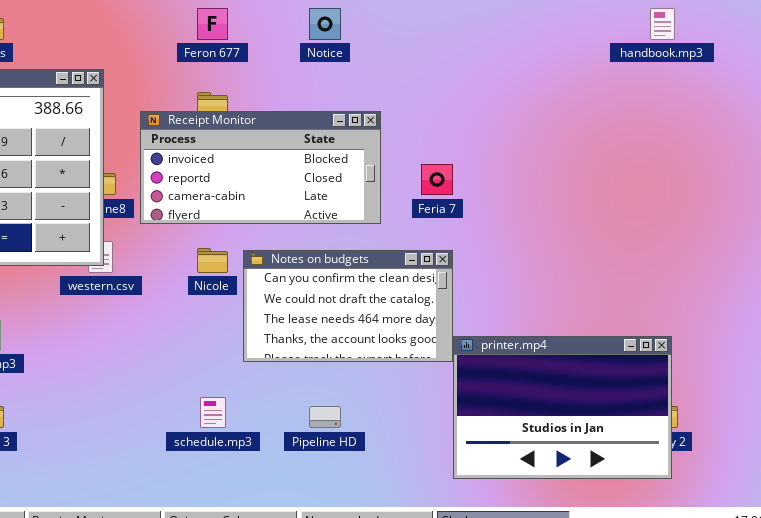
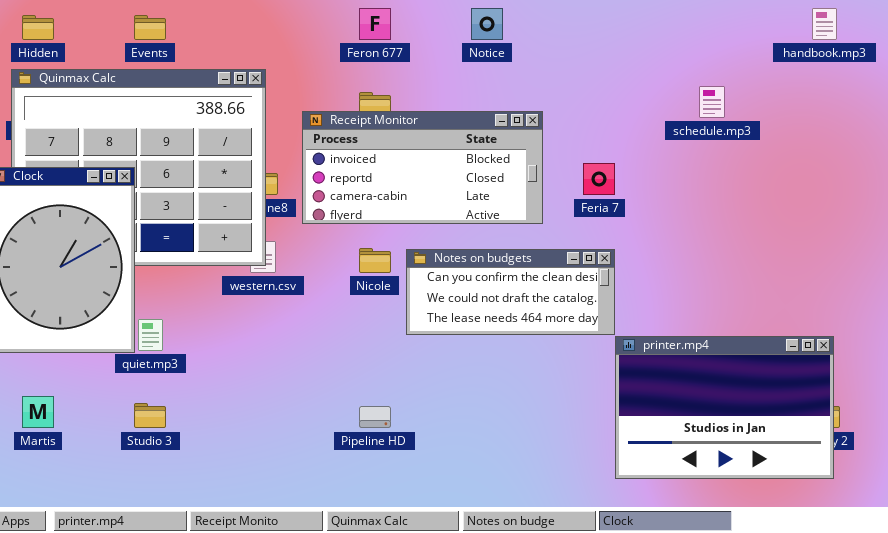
Notes on budgets: [243,250,453,362] -> [406,249,615,335], resized
schedule.mp3: [200,397,226,428] -> [699,86,725,118], moved
Pipeline HD: [309,406,341,428] -> [359,406,391,428], moved

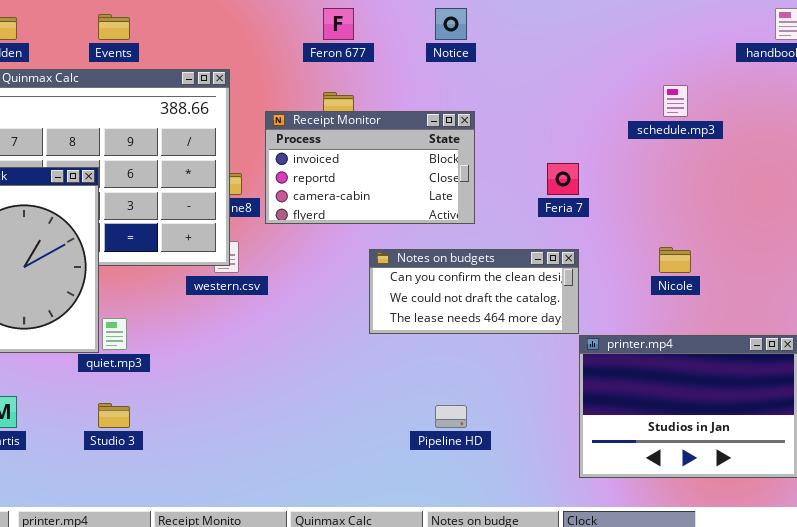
Receipt Monitor: [302,111,543,224] -> [265,111,475,224], resized
Nicole: [359,248,391,273] -> [659,247,691,273], moved
Pipeline HD: [359,406,391,428] -> [435,405,467,428], moved

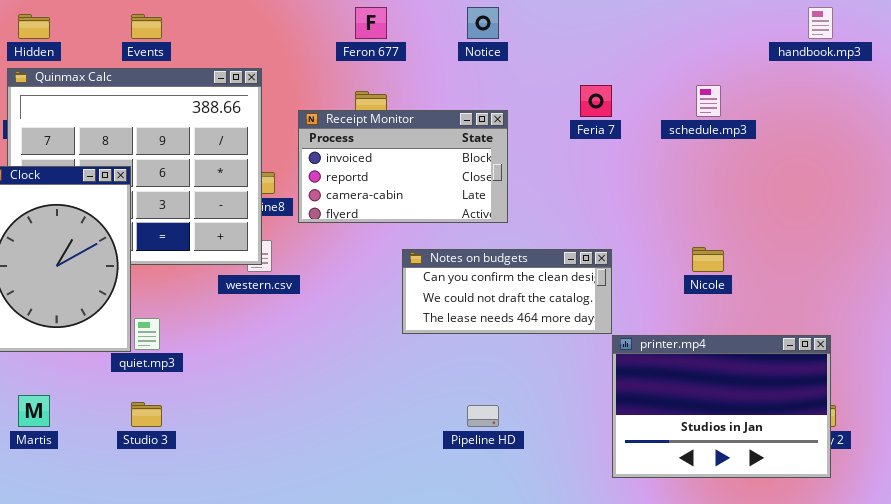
Feria 7: [547,163,579,195] -> [580,85,612,117], moved

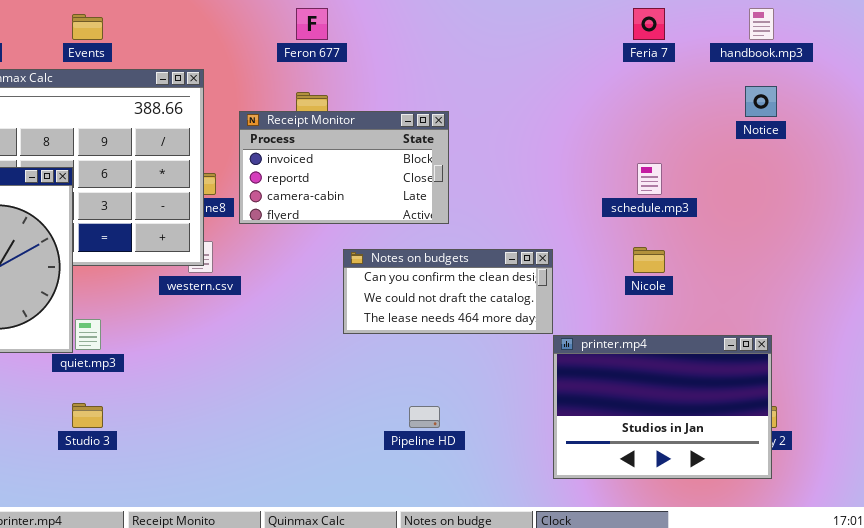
Notice: [467,7,499,39] -> [745,86,777,117], moved
Feria 7: [580,85,612,117] -> [633,8,665,40], moved
schedule.mp3: [696,85,721,117] -> [637,163,662,195], moved

